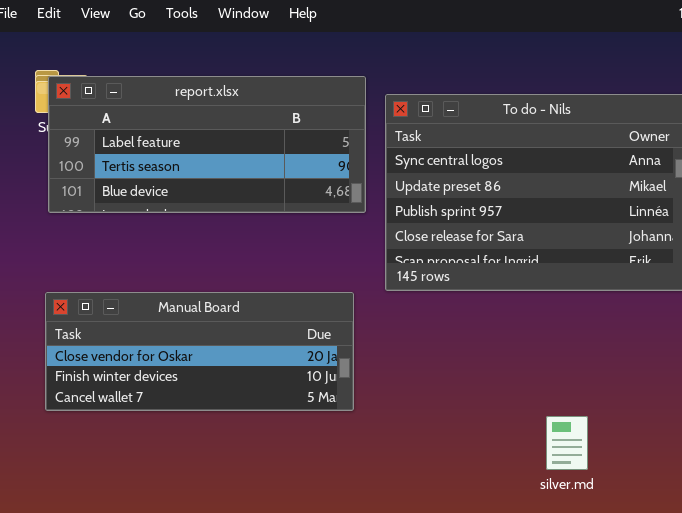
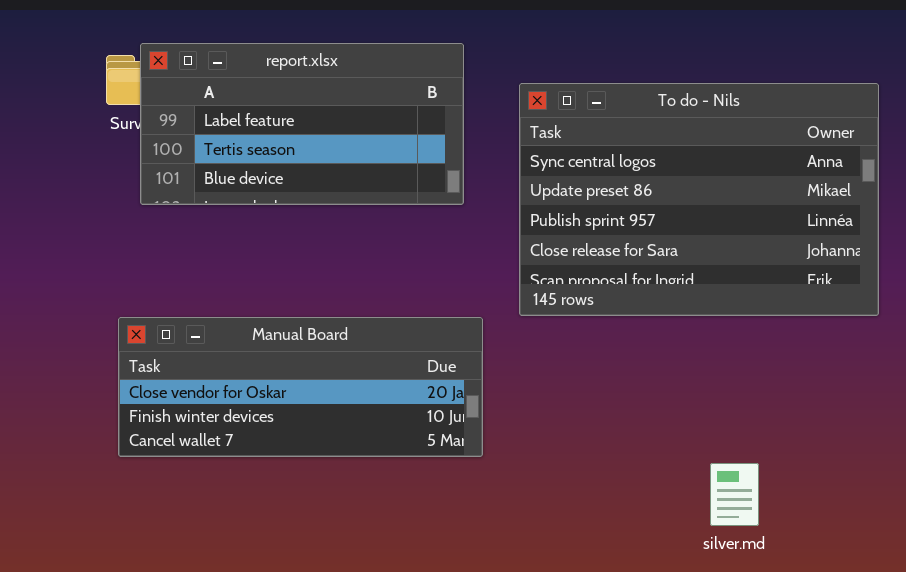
report.xlsx: [48,76,366,213] -> [140,43,464,205], moved, resized

